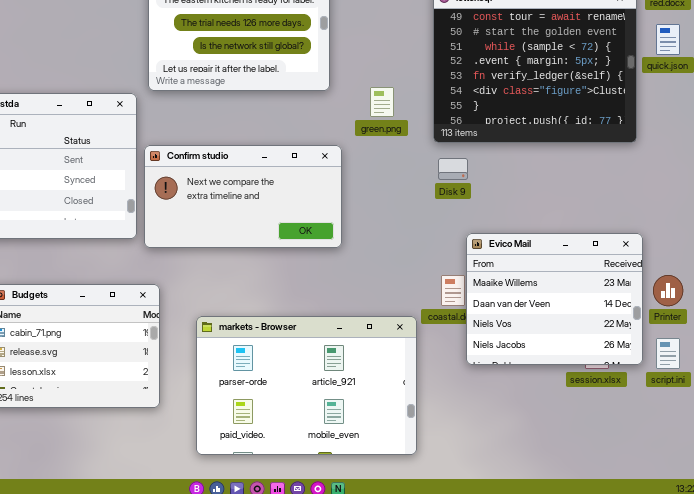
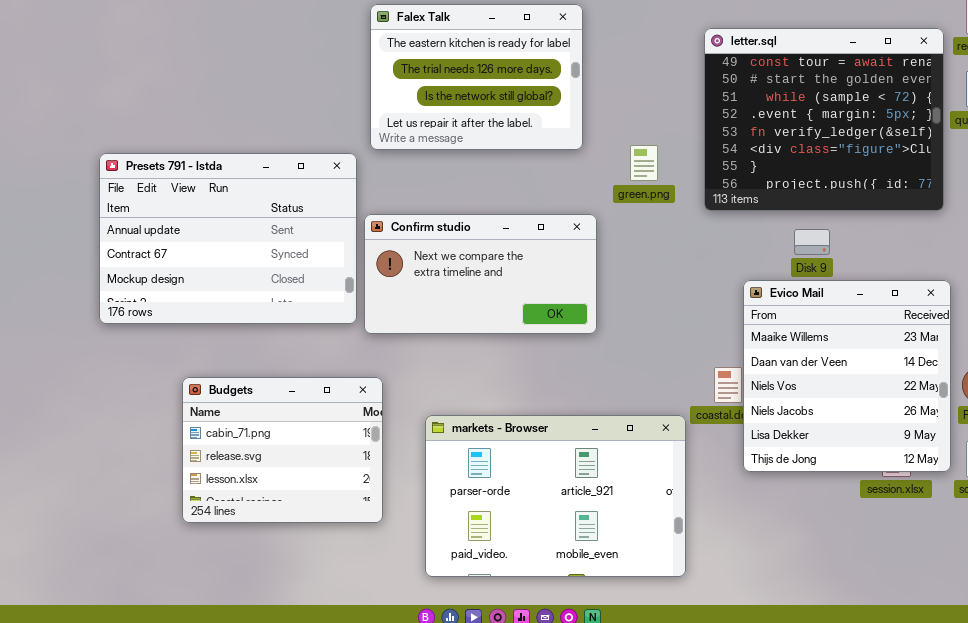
Disk 9: [438,158,468,180] -> [794,229,830,255], moved
Evico Mail: [466,233,643,365] -> [743,280,951,472], resized

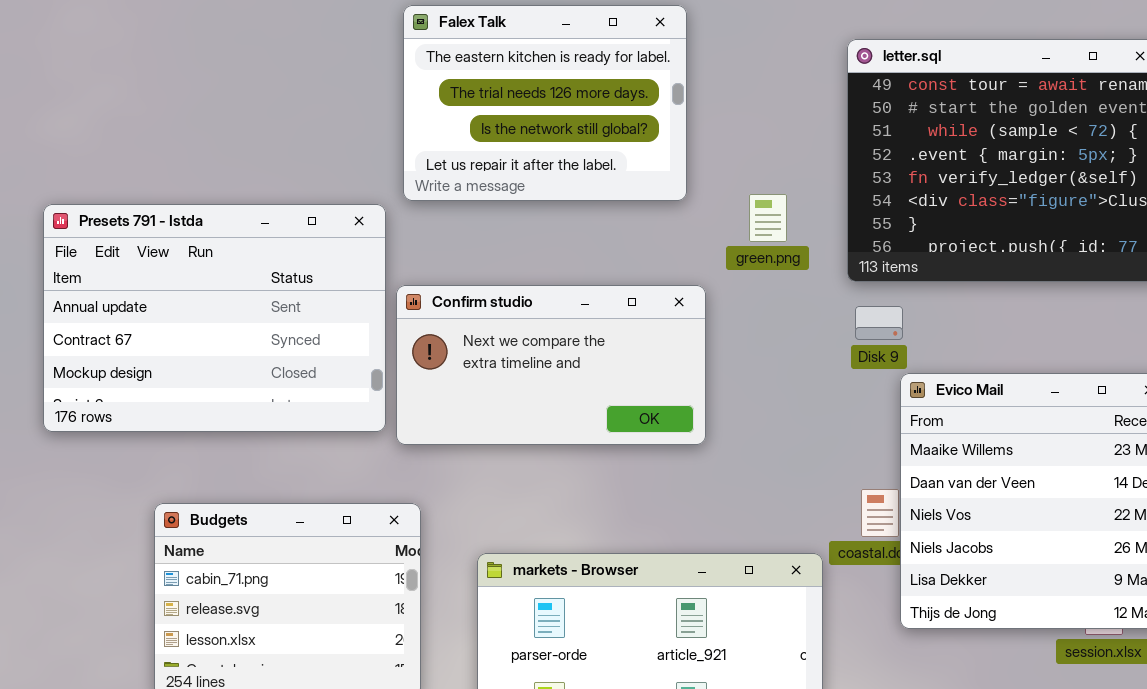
Disk 9: [794,229,830,255] -> [855,306,903,340], moved

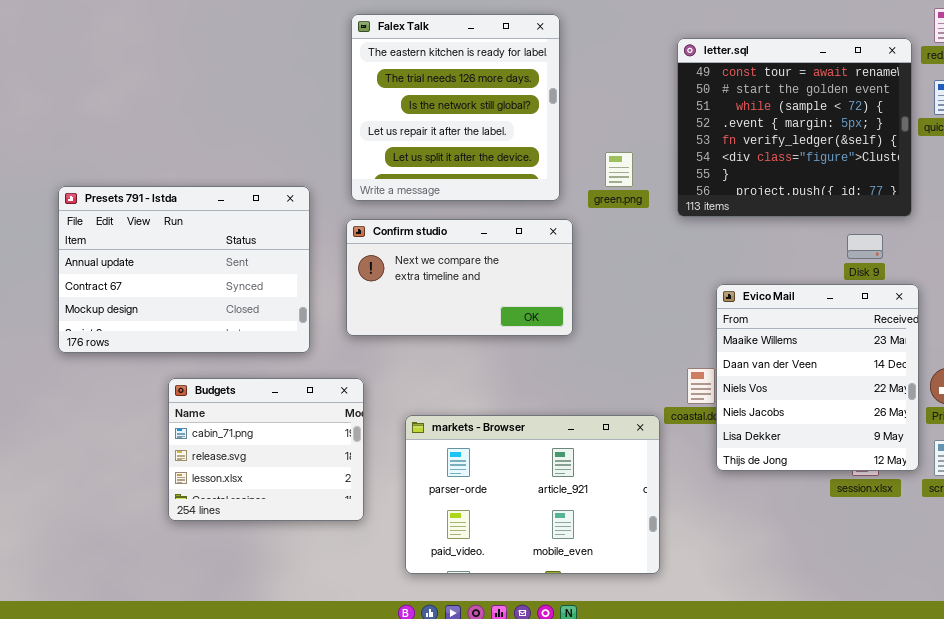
Falex Talk: [403,5,687,201] -> [351,14,560,201], resized
Presets 791 - Istda: [43,204,386,432] -> [58,186,310,353], moved
Disk 9: [855,306,903,340] -> [847,234,883,259], moved

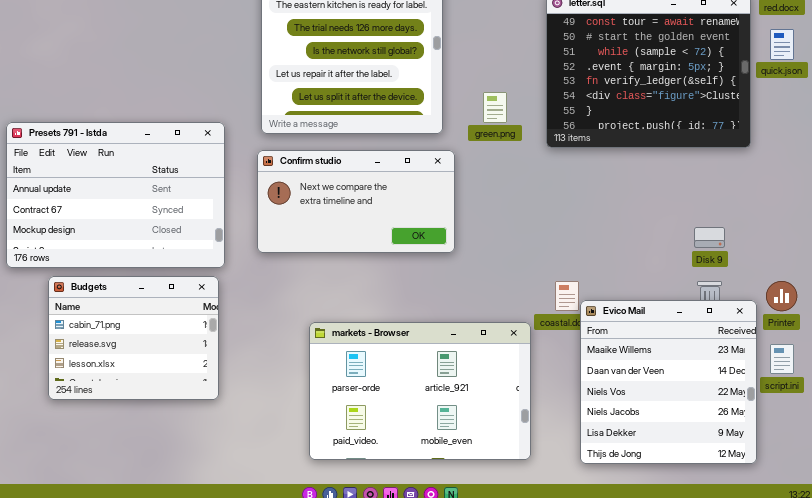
Disk 9: [847,234,883,259] -> [694,227,725,248], moved
Evico Mail: [716,284,919,471] -> [580,300,757,464], moved
Budgets: [168,378,364,521] -> [48,276,219,400], moved

